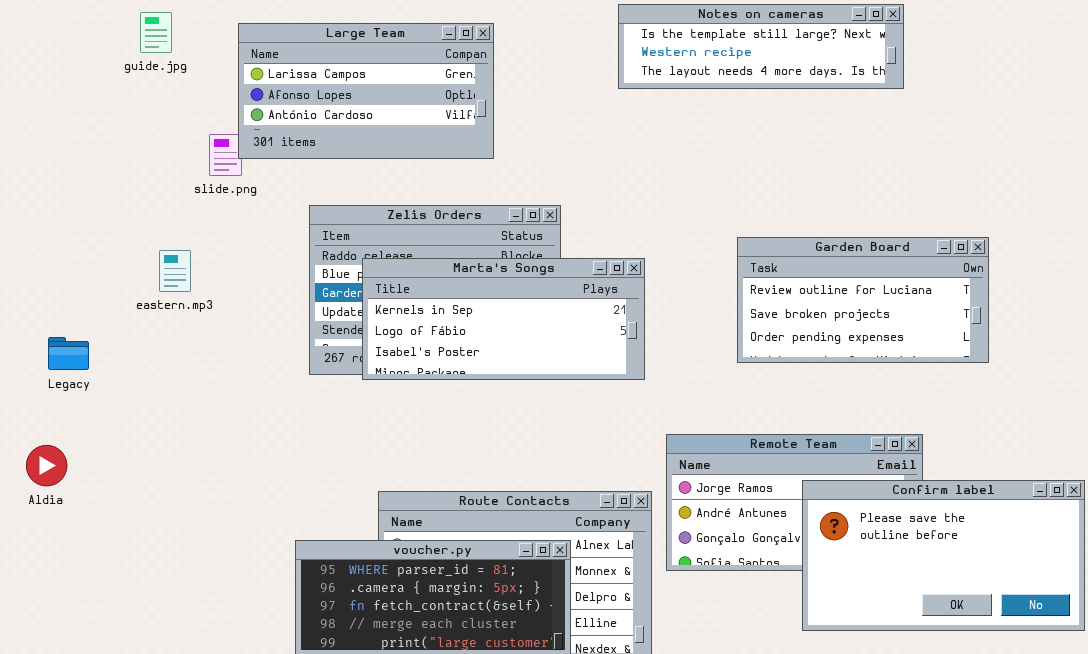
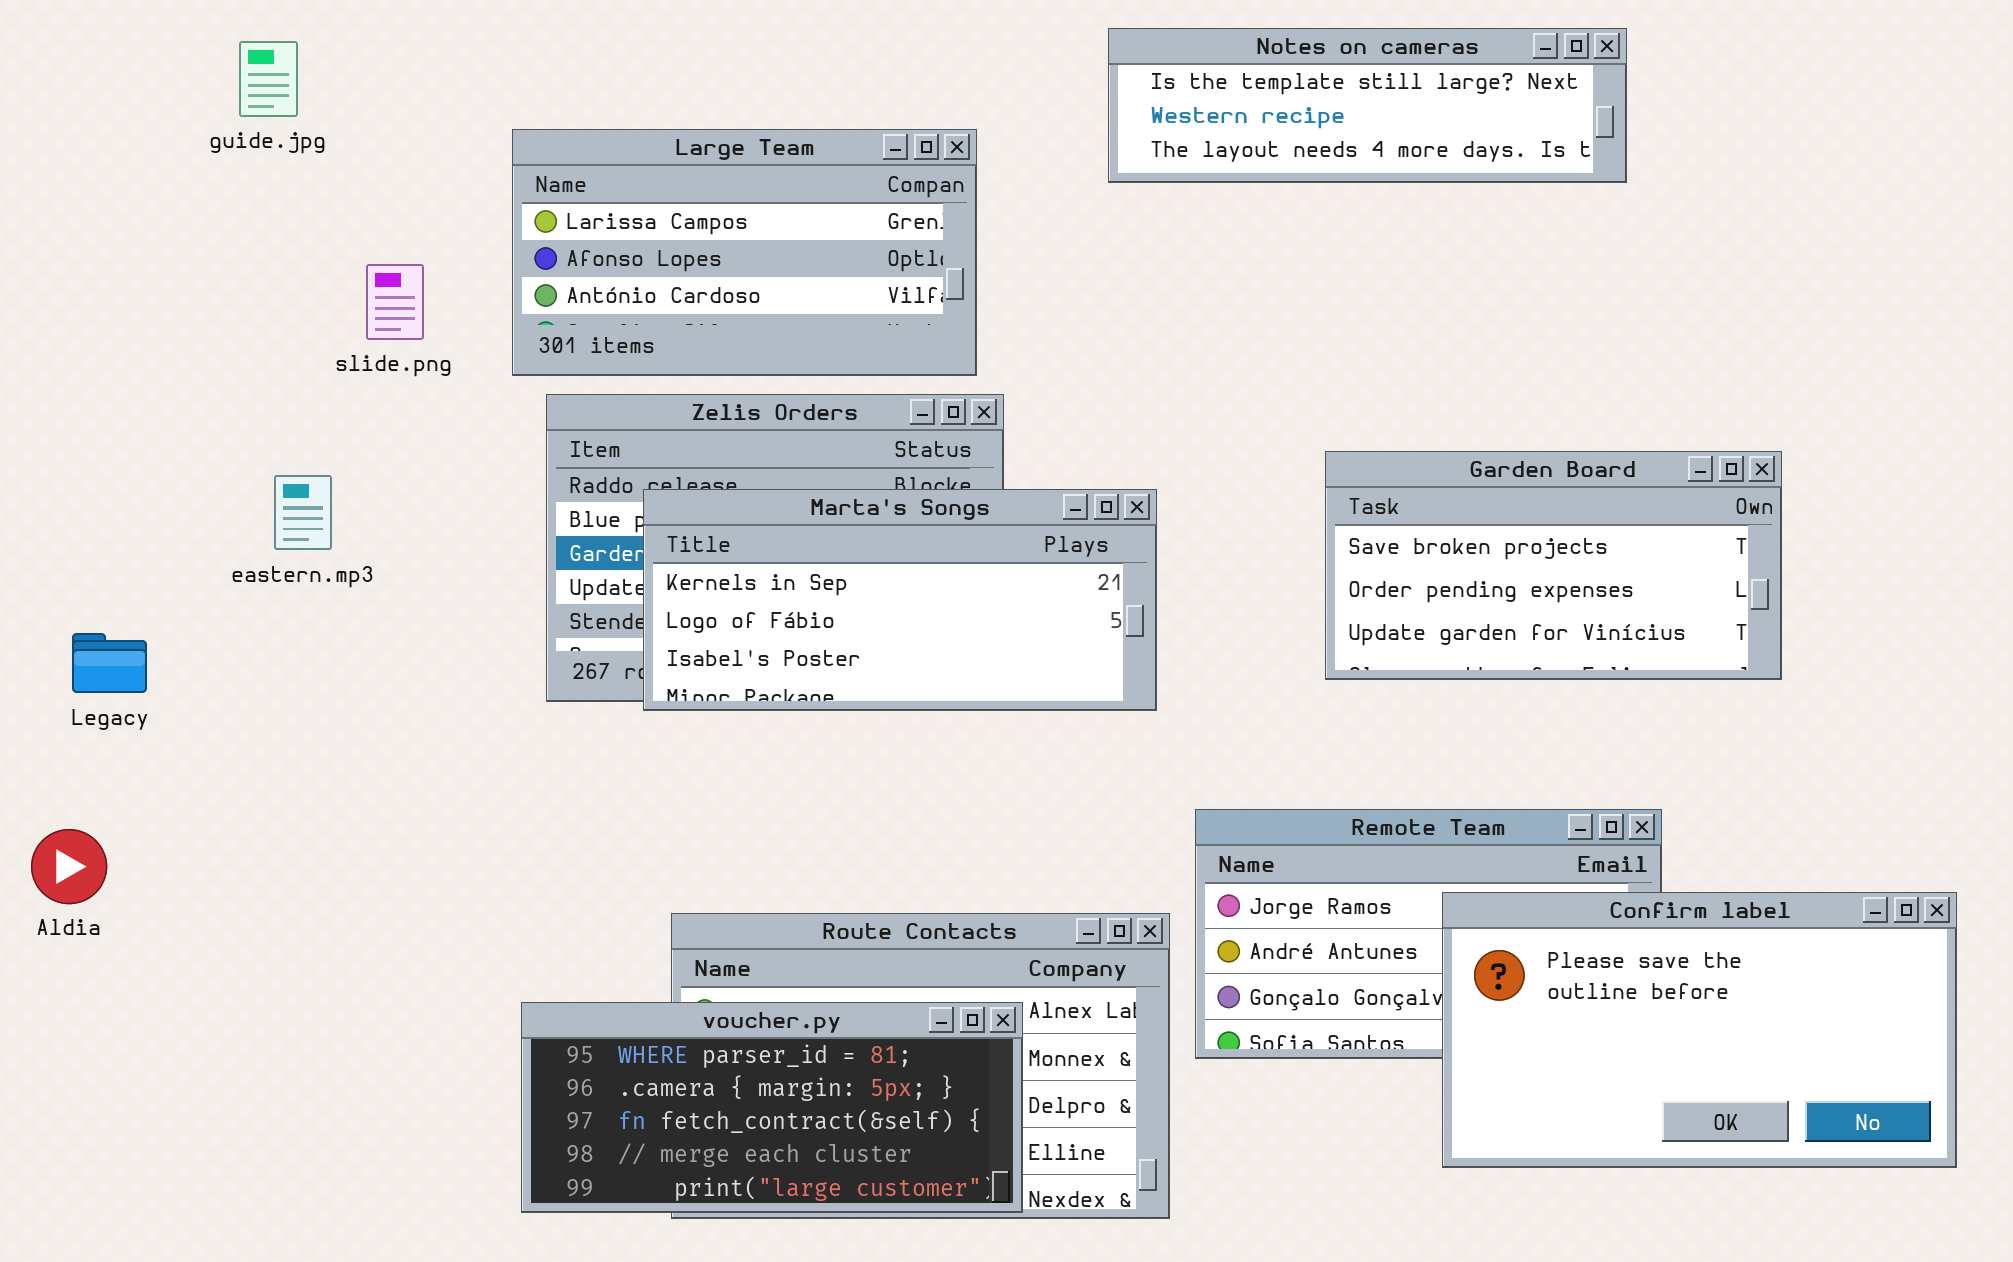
Large Team: [238,23,494,159] -> [512,129,977,376], moved
Garden Board: [737,237,989,363] -> [1325,451,1782,680], scrolled down 1 row

